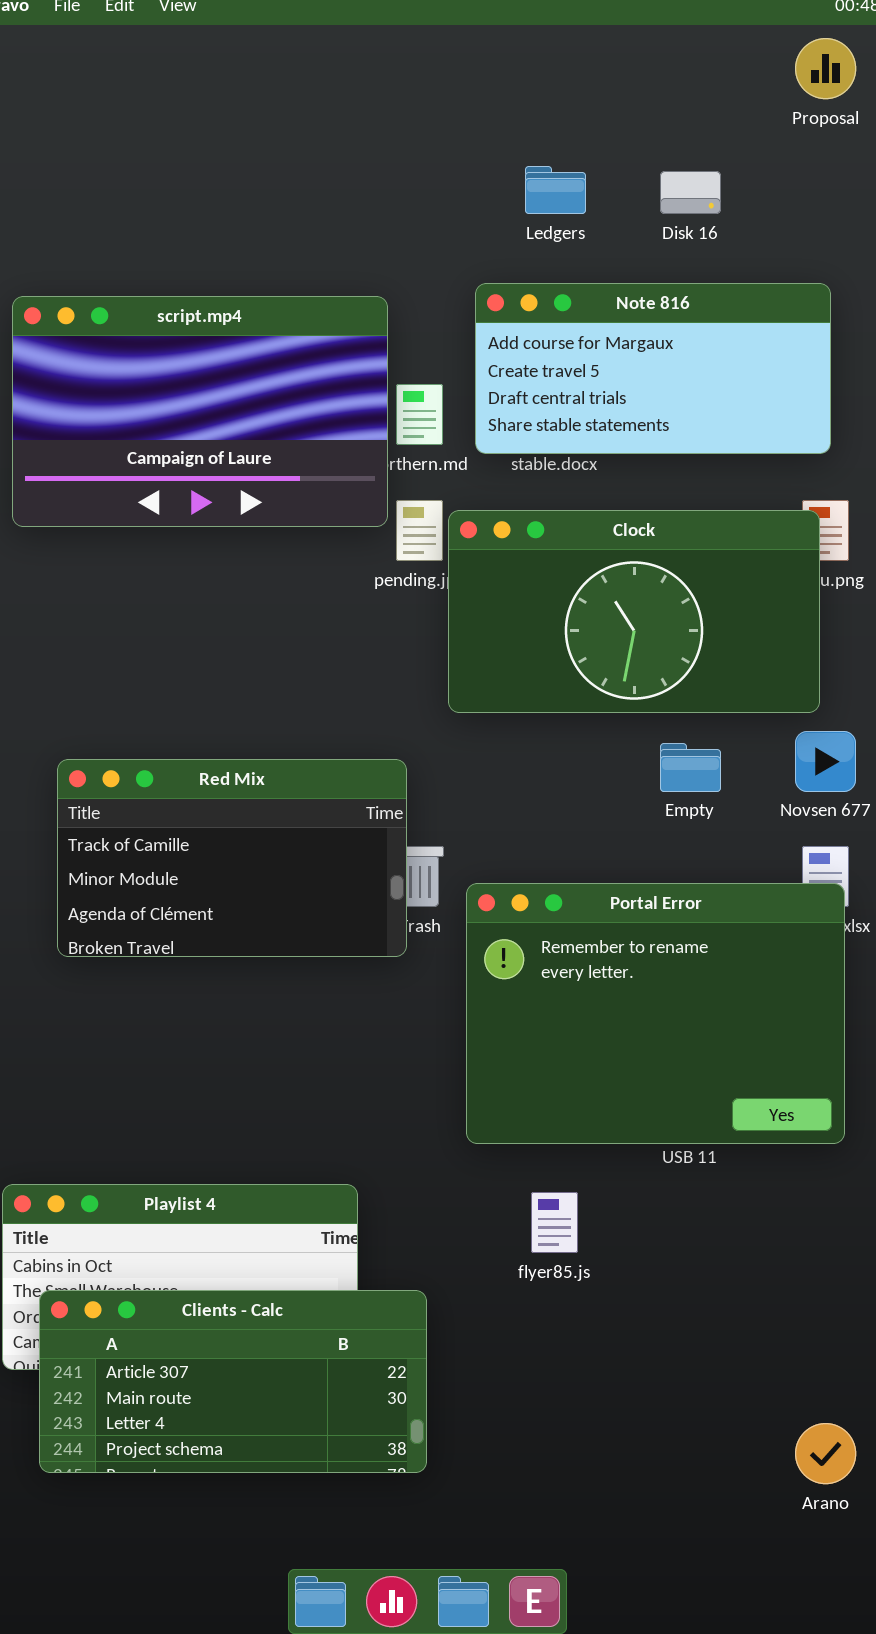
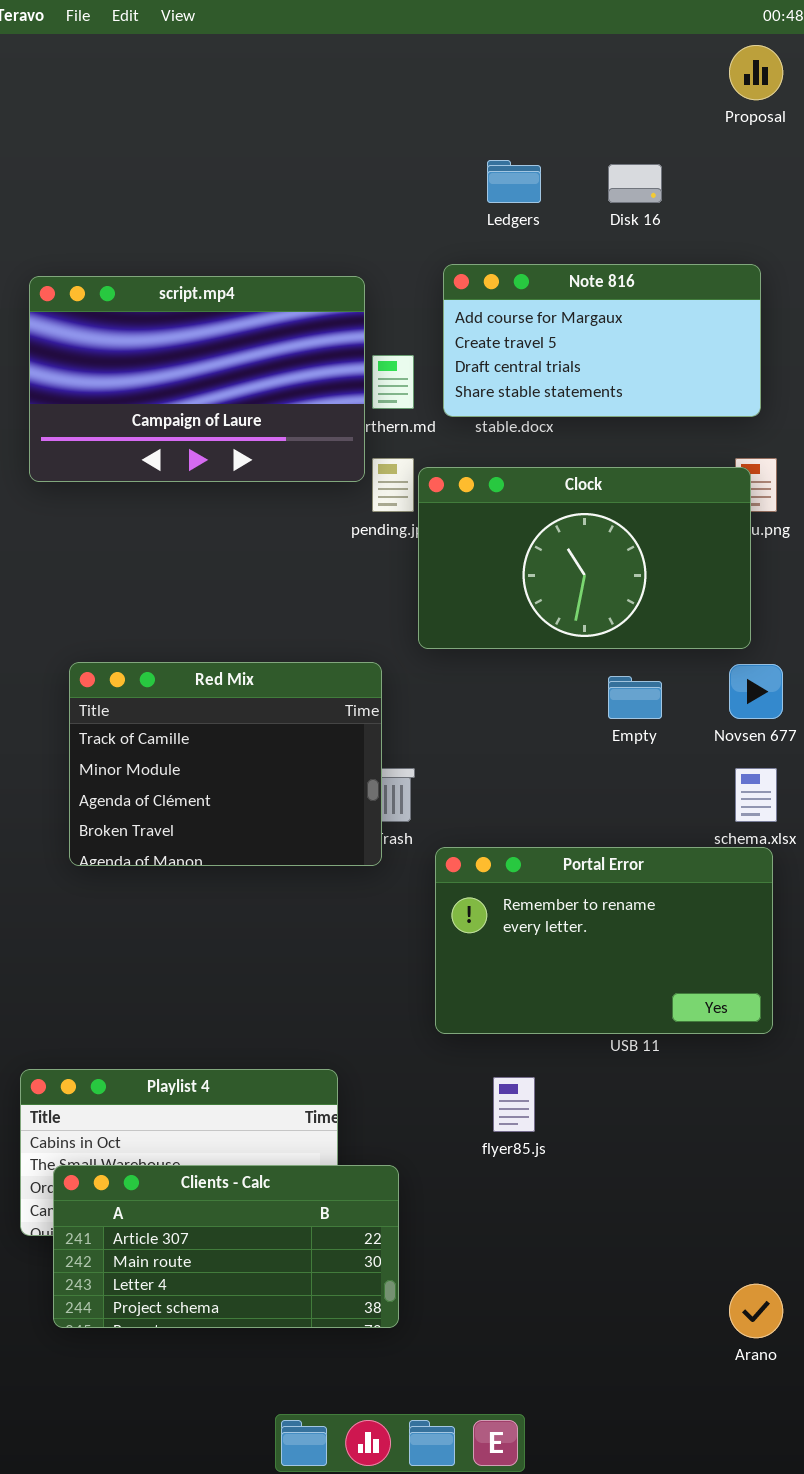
Red Mix: [57,759,407,957] -> [69,662,382,866], resized
Portal Error: [466,883,845,1144] -> [435,847,773,1034], resized

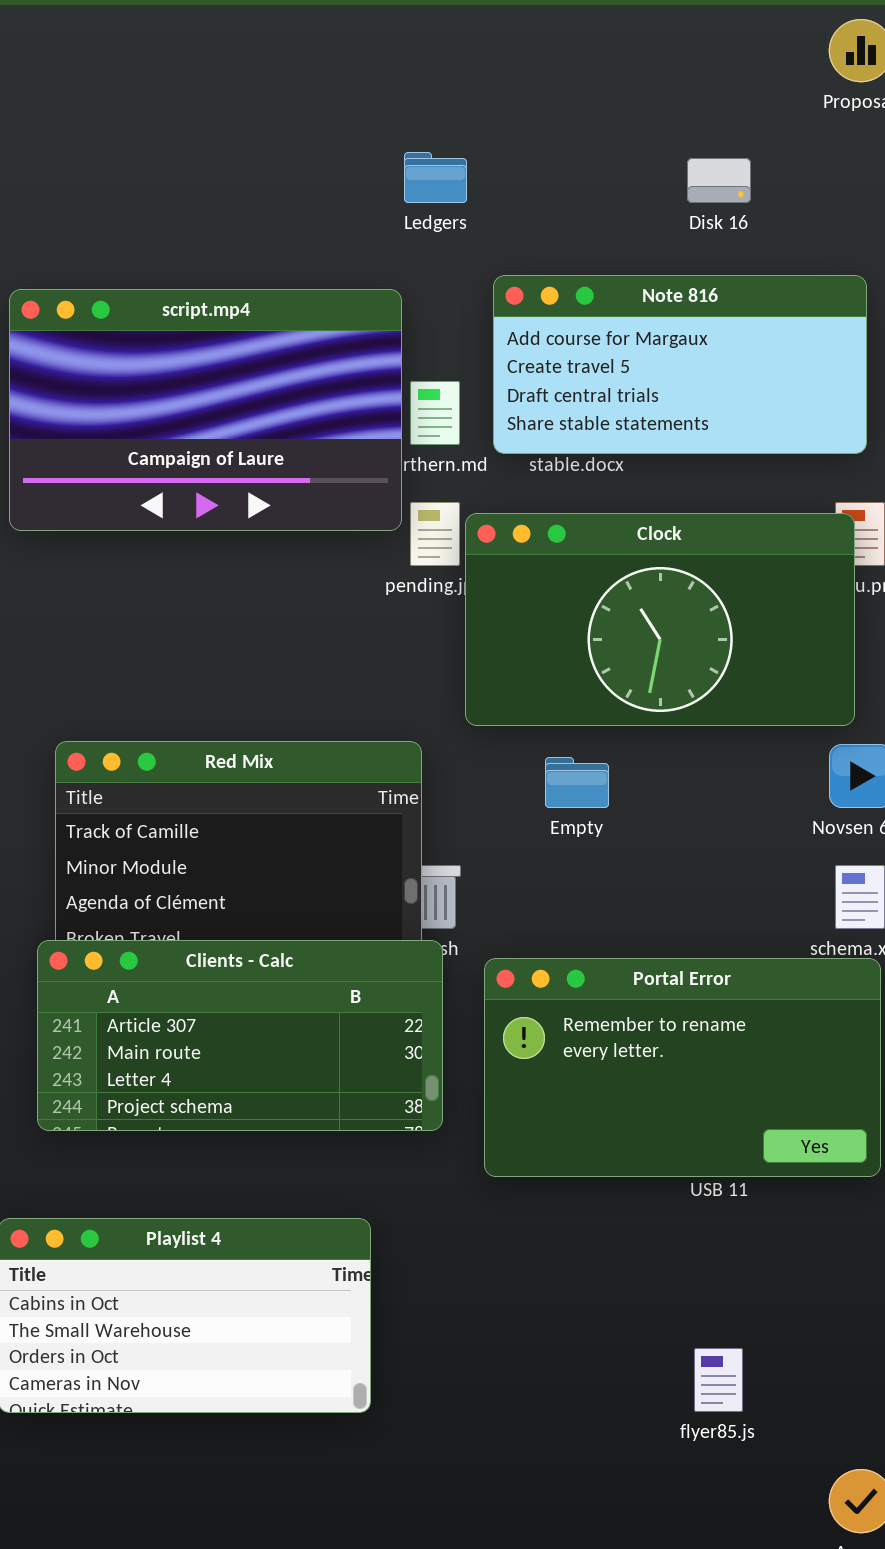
Ledgers: [487,160,541,203] -> [404,152,467,203], moved
Empty: [608,676,662,719] -> [545,757,609,808], moved
flyer85.js: [493,1077,535,1132] -> [694,1348,743,1412], moved
Clients - Calc: [53,1165,399,1328] -> [37,940,443,1131], moved

